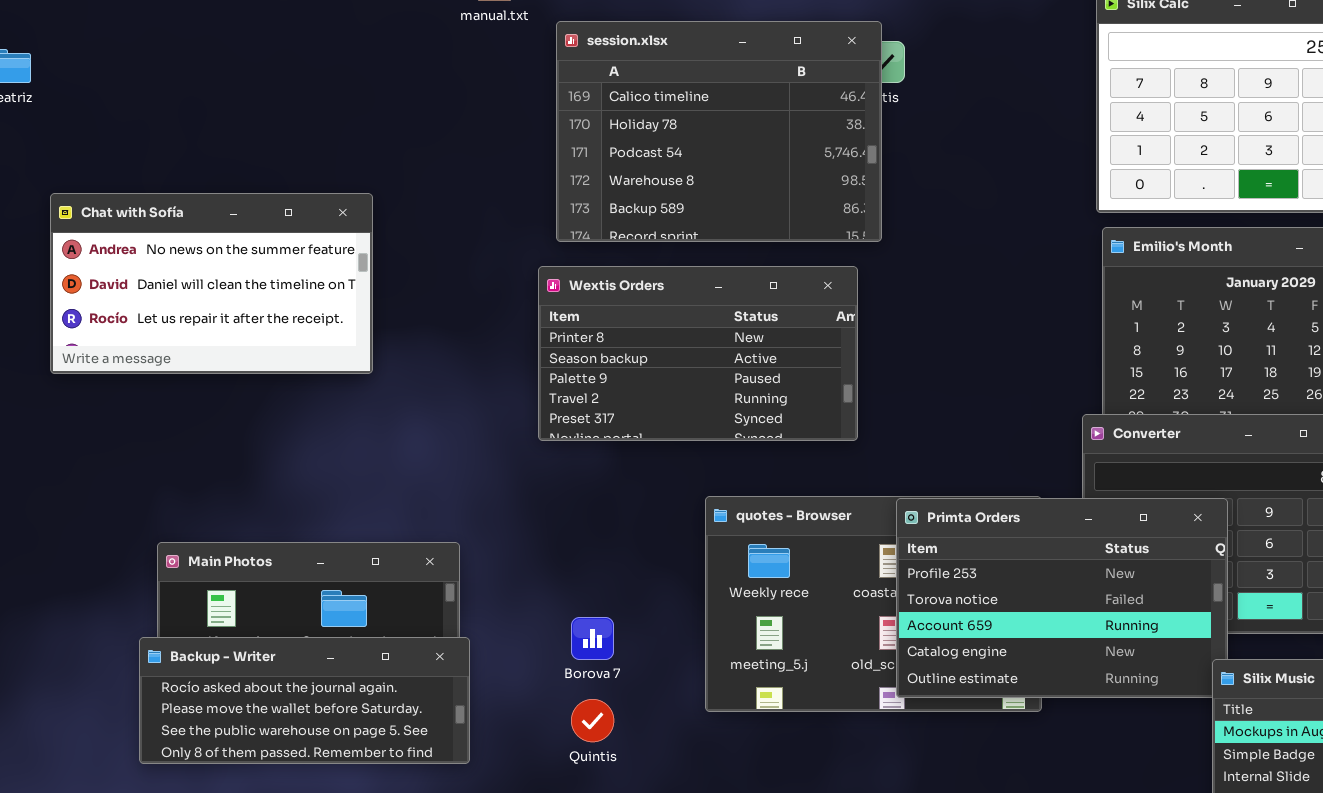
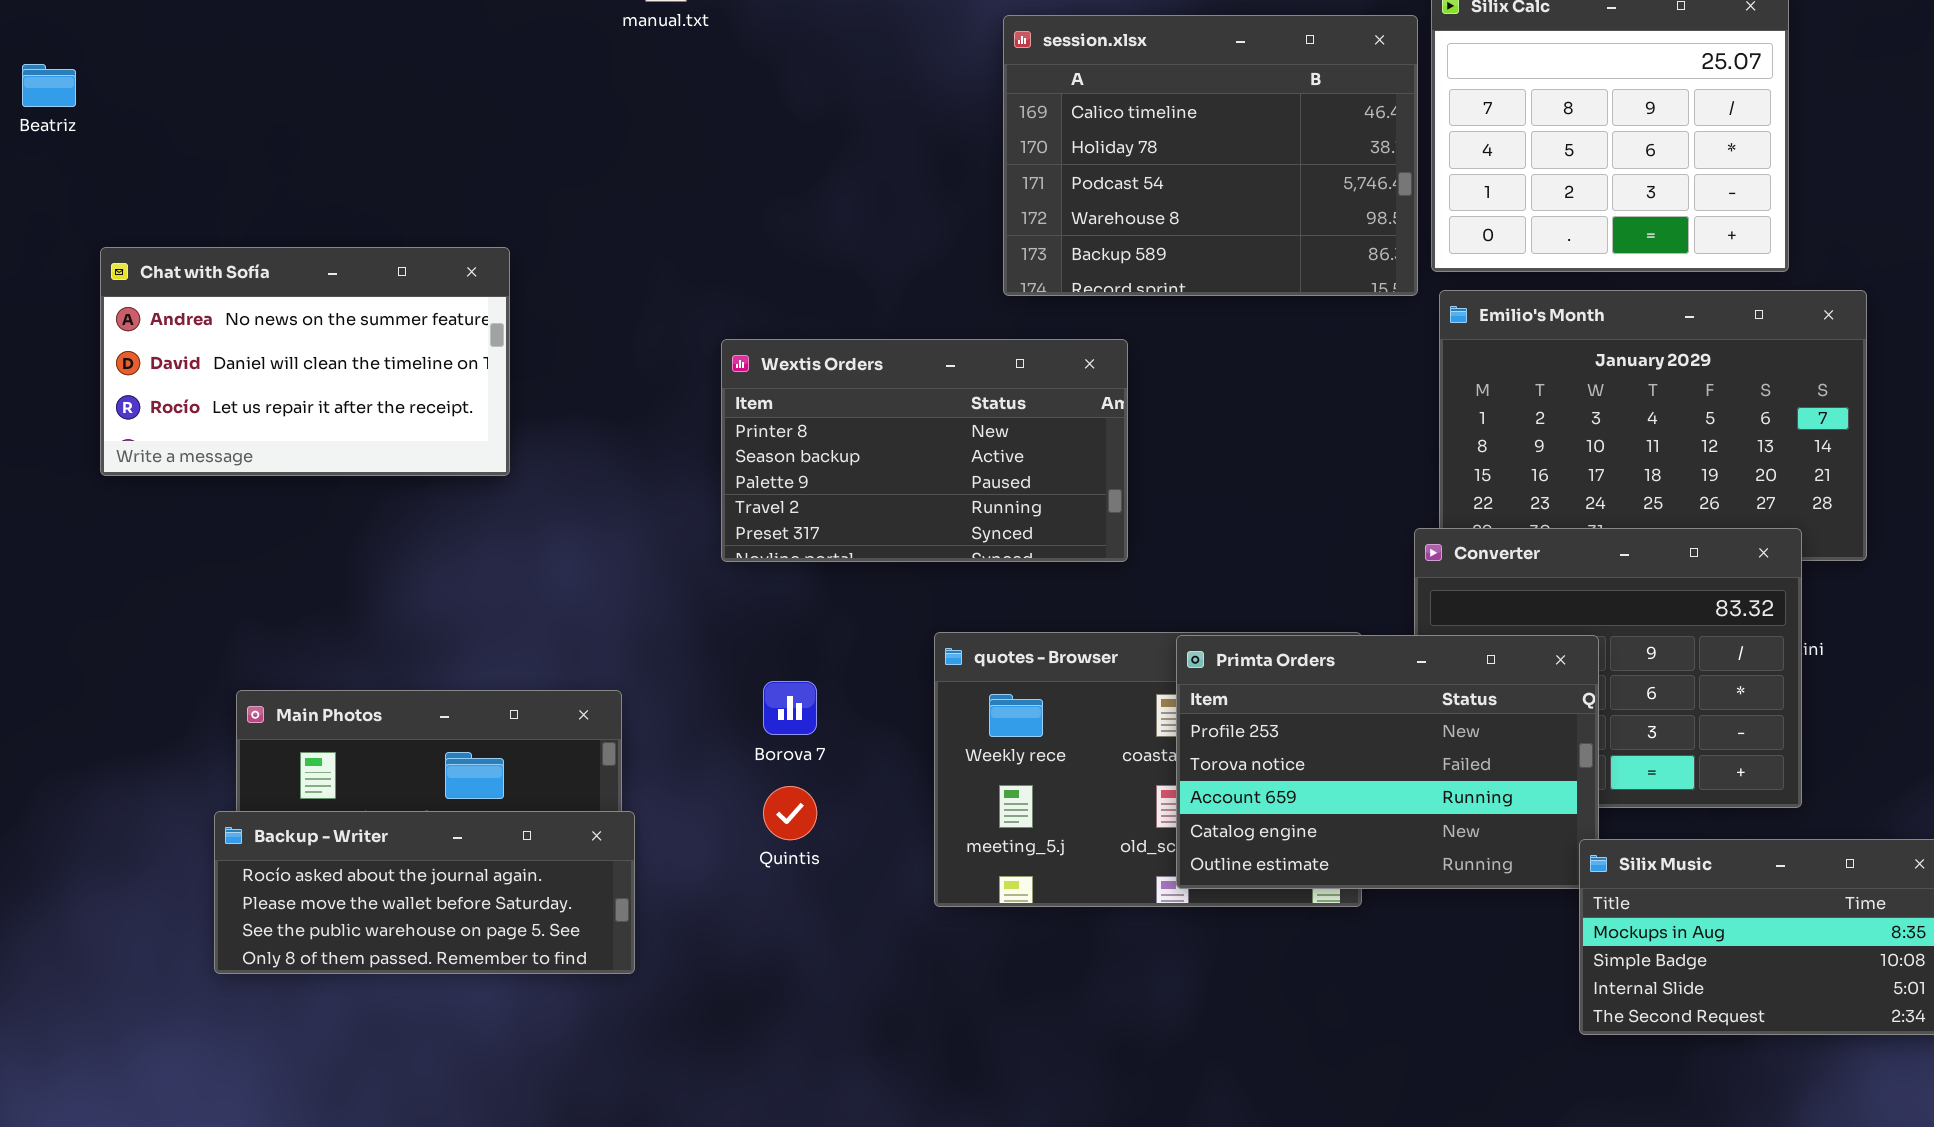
session.xlsx: [556,21,882,242] -> [1003,15,1418,296], moved
Borova 7: [571,617,614,660] -> [763,681,817,735], moved
Quintis: [571,699,614,742] -> [763,786,817,840], moved

